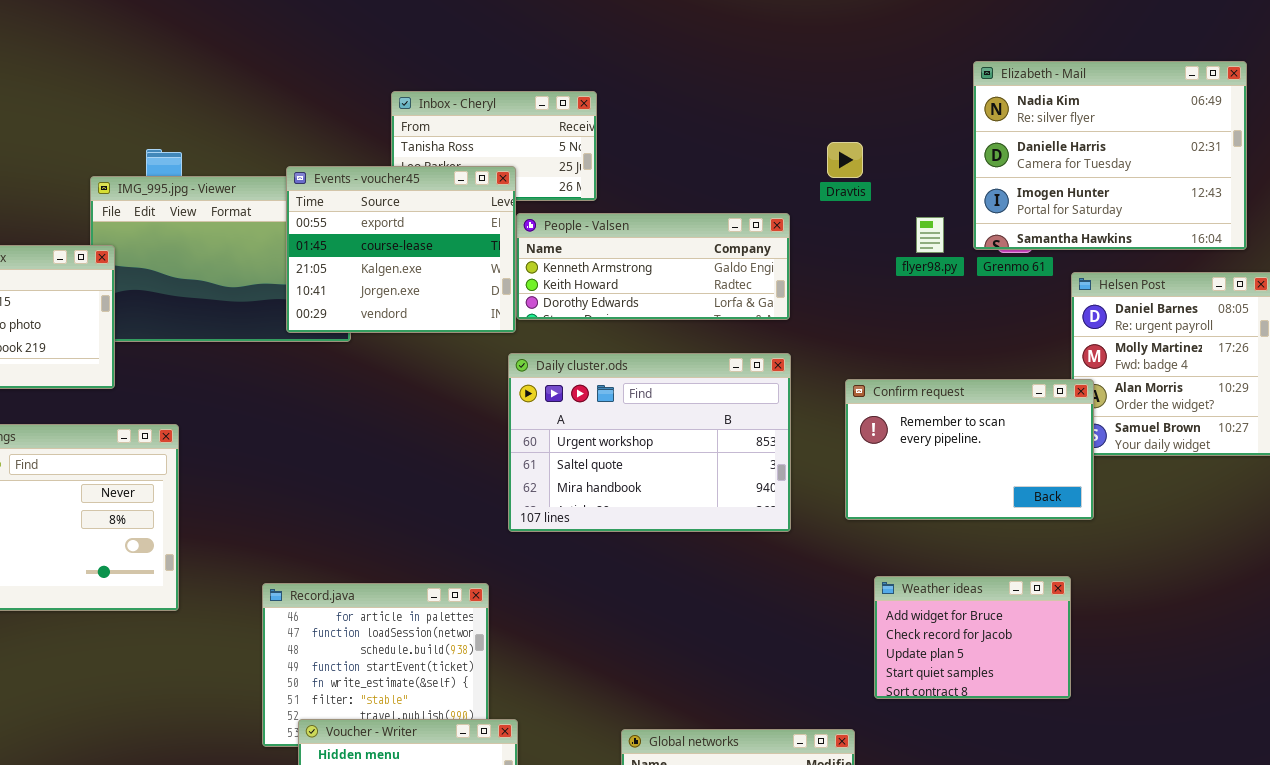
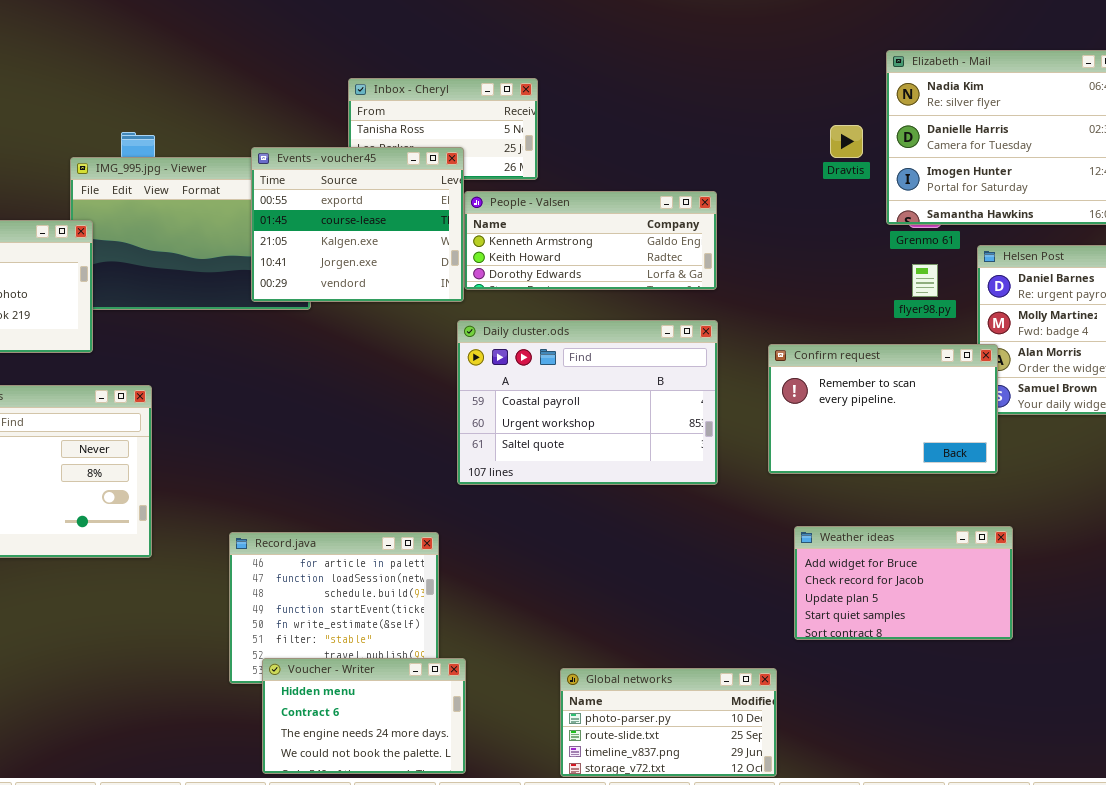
Dravtis: [827,142,863,178] -> [830,125,863,158], moved
flyer98.py: [916,217,944,253] -> [912,264,938,297], moved
Daily cluster.ods: [508,353,791,532] -> [457,320,718,485], scrolled up 1 row
Weather ideas: [874,576,1071,699] -> [794,526,1013,640], resized

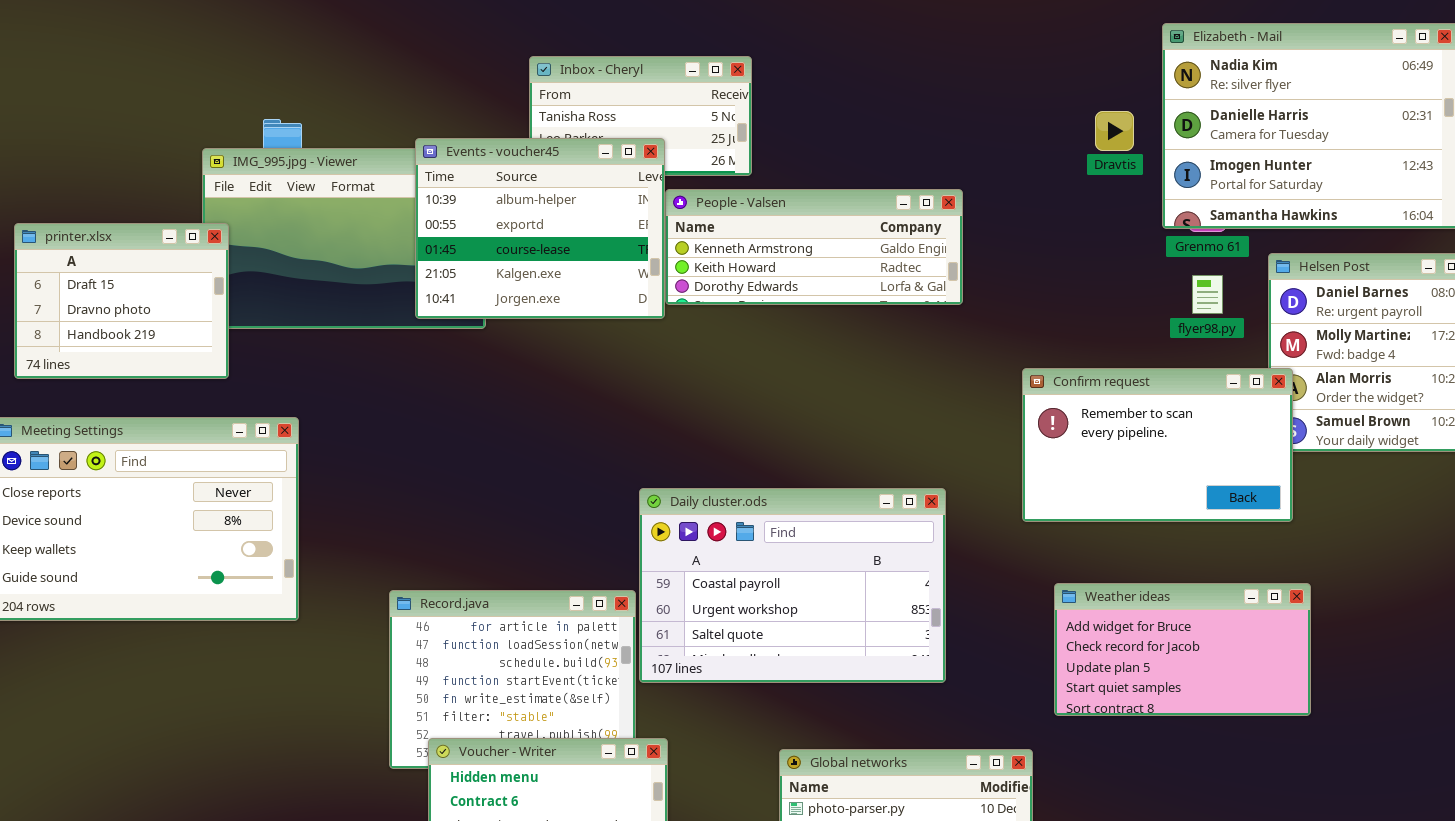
Events - voucher45: [251,147,464,302] -> [415,138,665,319], scrolled up 1 row
Daily cluster.ods: [457,320,718,485] -> [639,488,946,683], moved

